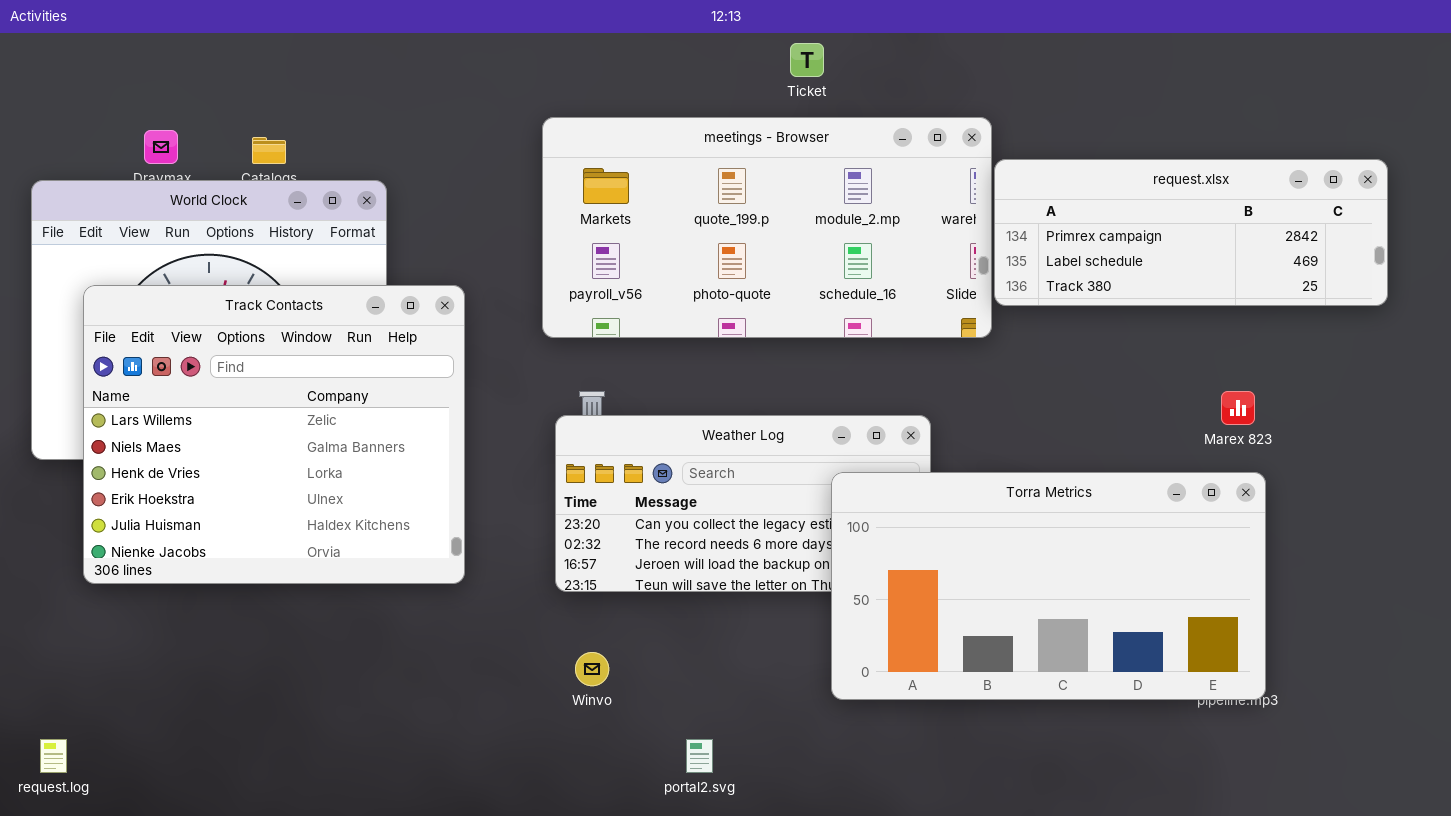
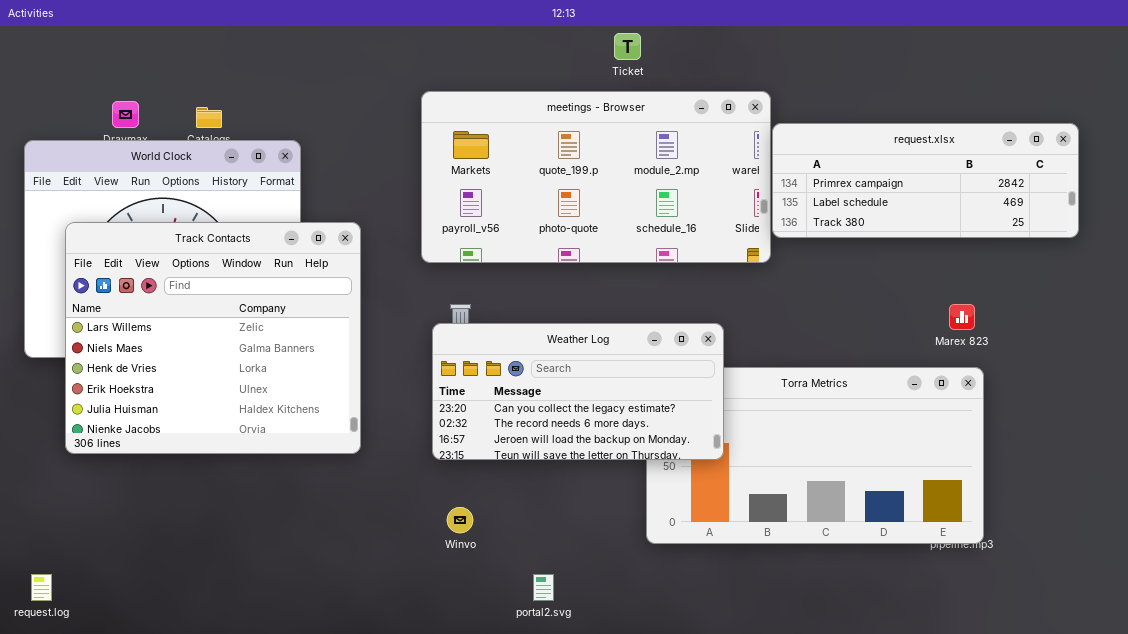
Weather Log: [555,415,931,592] -> [432,323,724,460], raised

